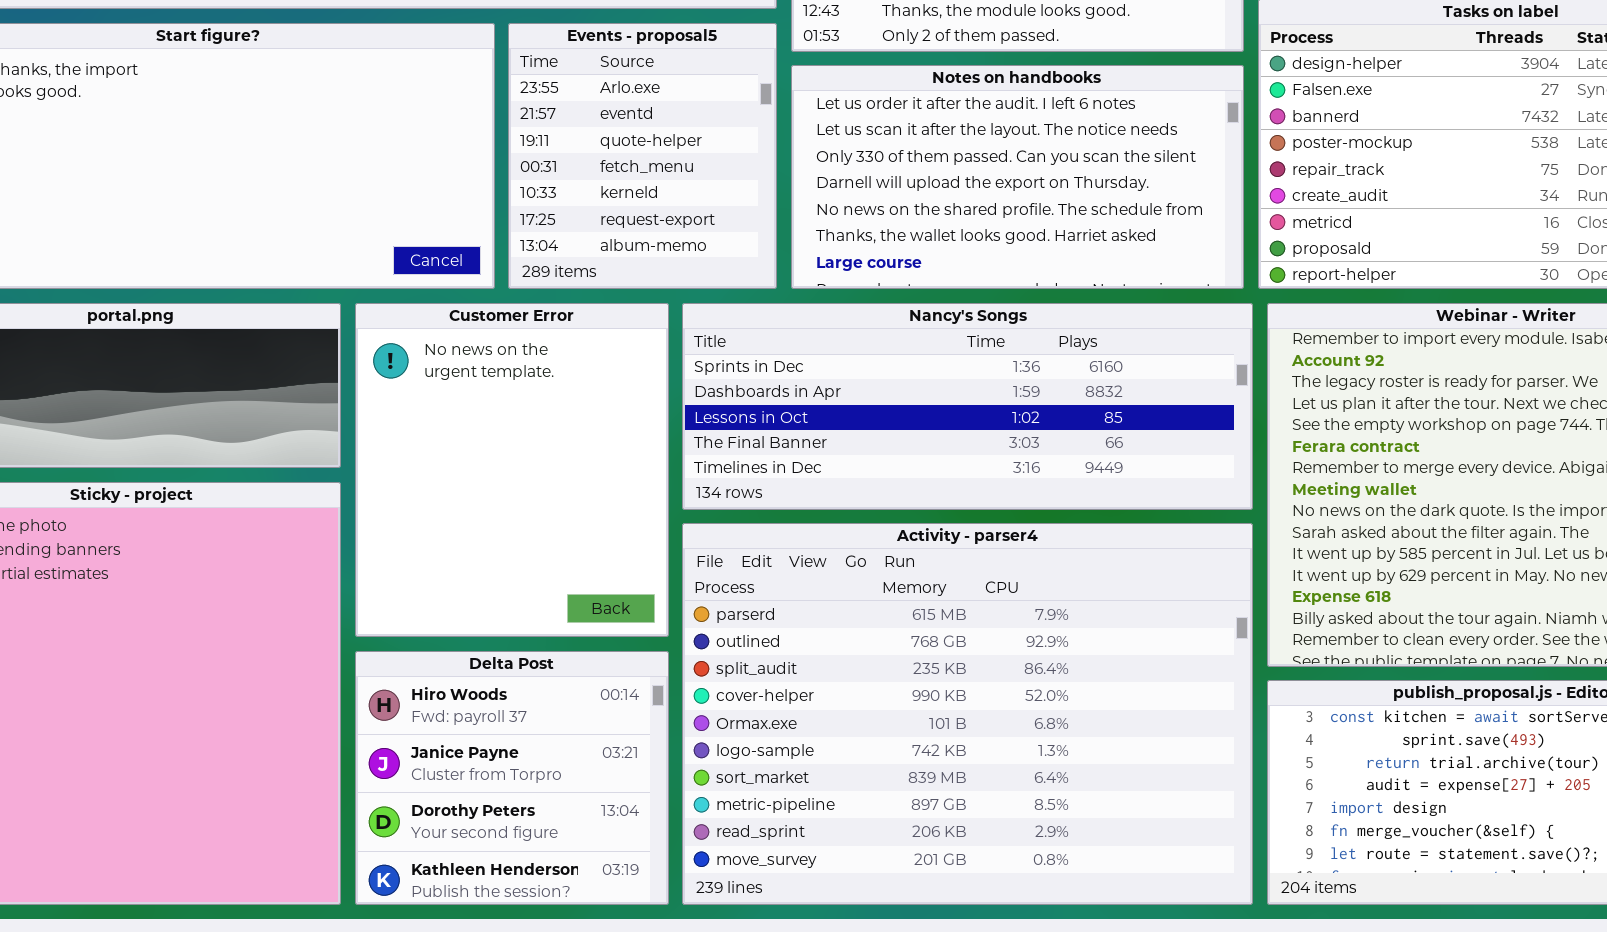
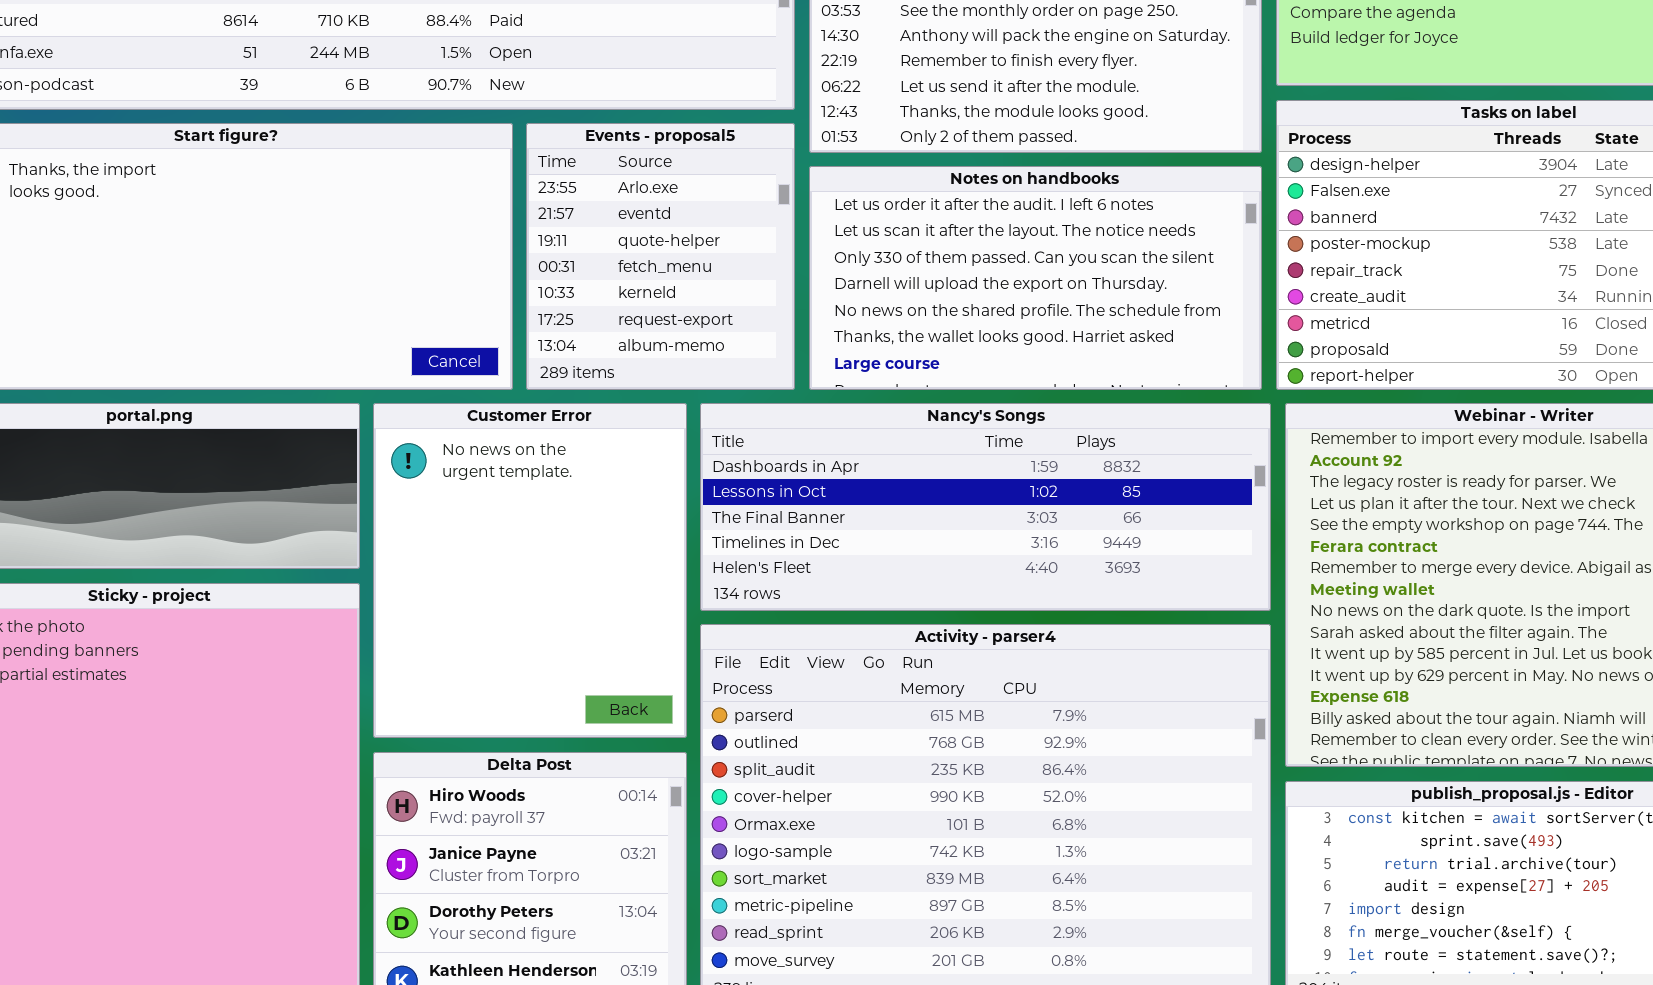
Nancy's Songs: [682,303,1253,510] -> [700,403,1271,611], scrolled down 1 row

